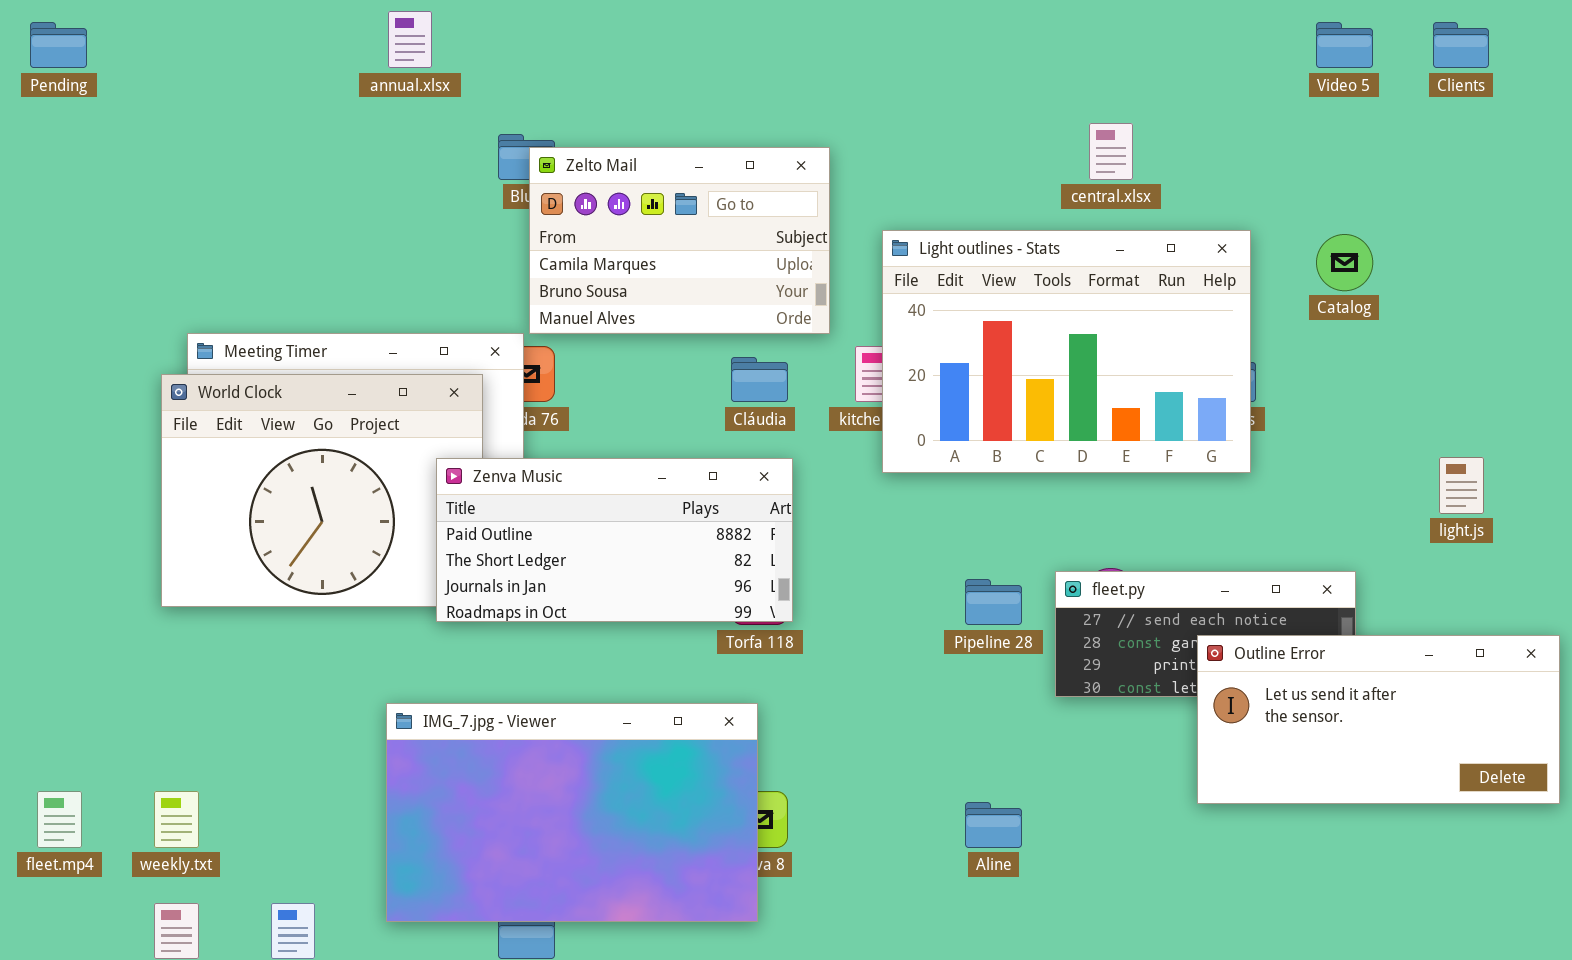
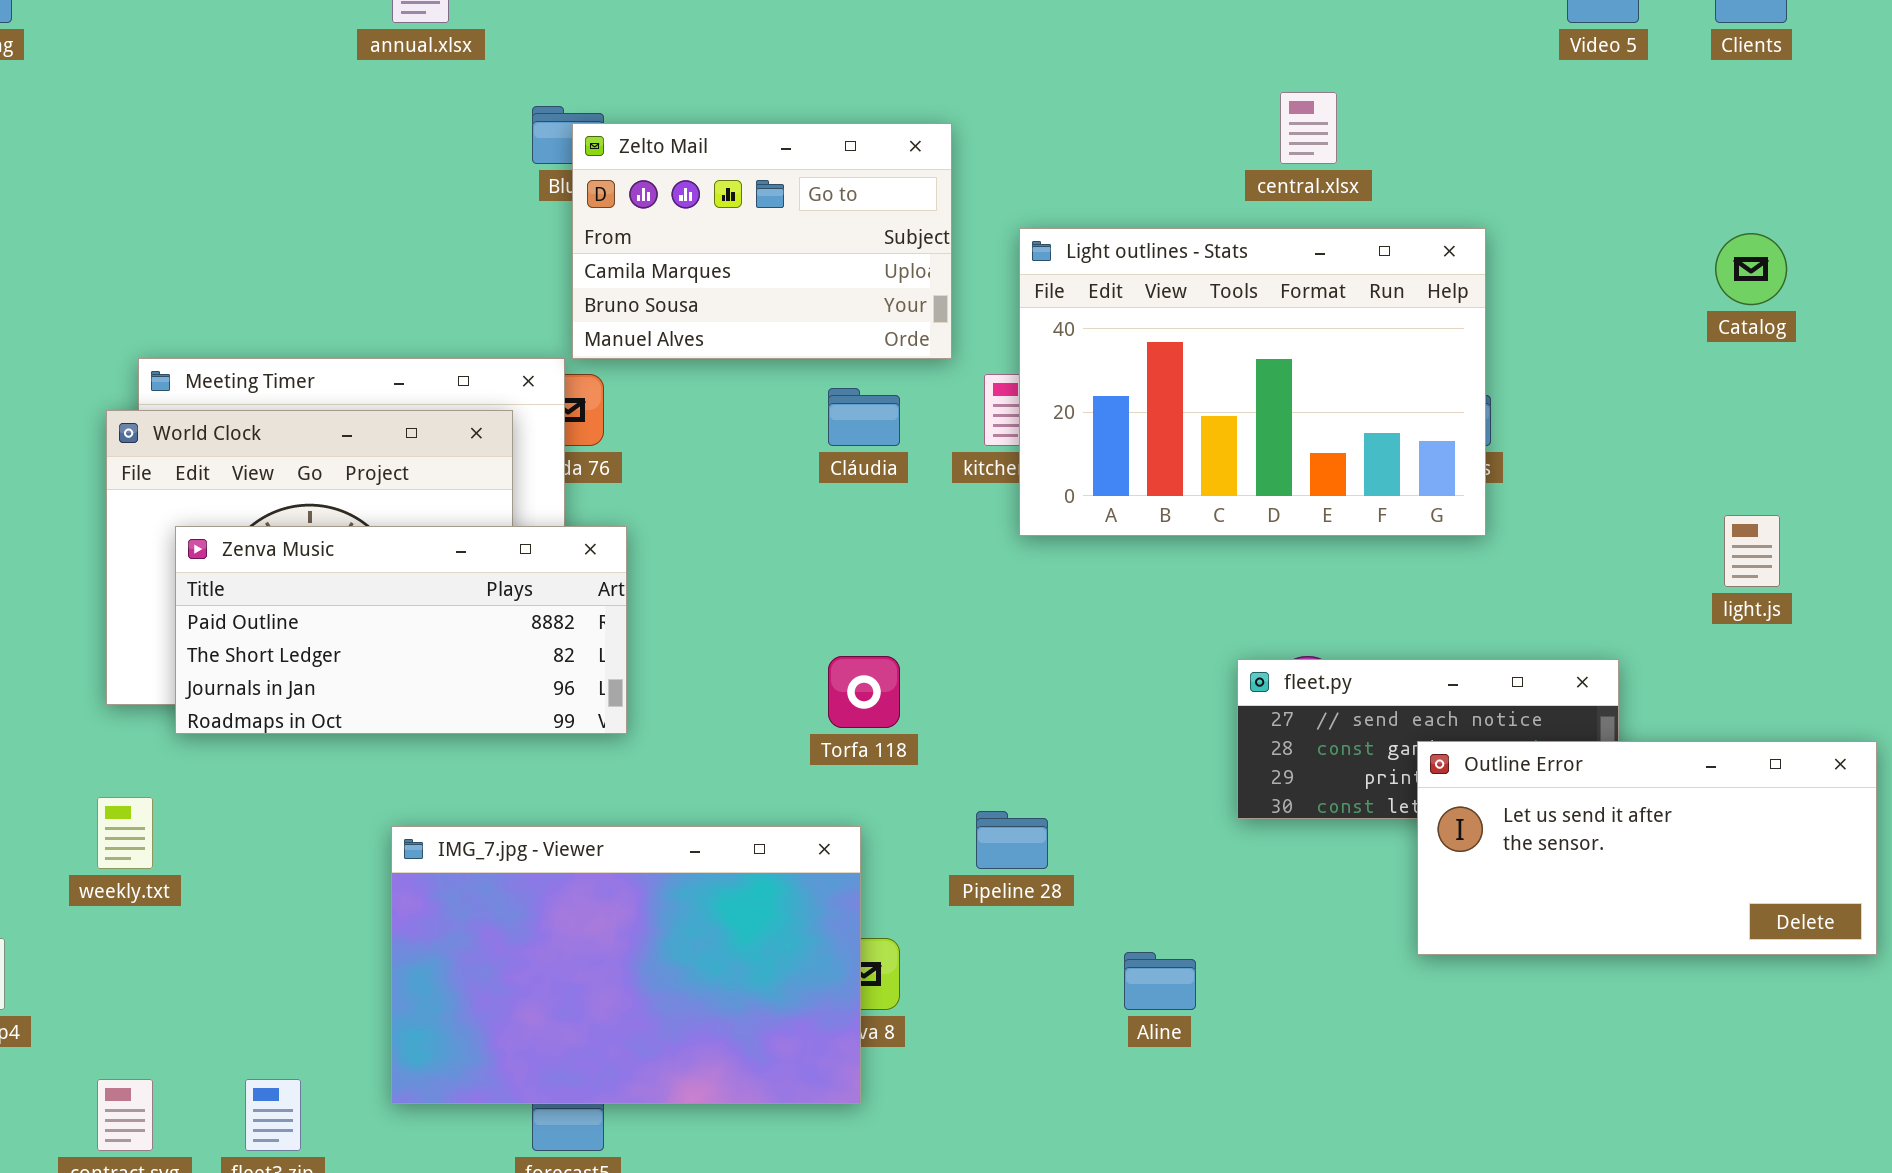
Catalog: [1316,234,1373,291] -> [1715,233,1787,305], moved
Zenva Music: [436,458,793,622] -> [175,526,627,734], moved
Pipeline 28: [965,579,1022,625] -> [976,811,1048,869], moved
weekly.txt: [154,791,199,848] -> [97,797,153,869], moved

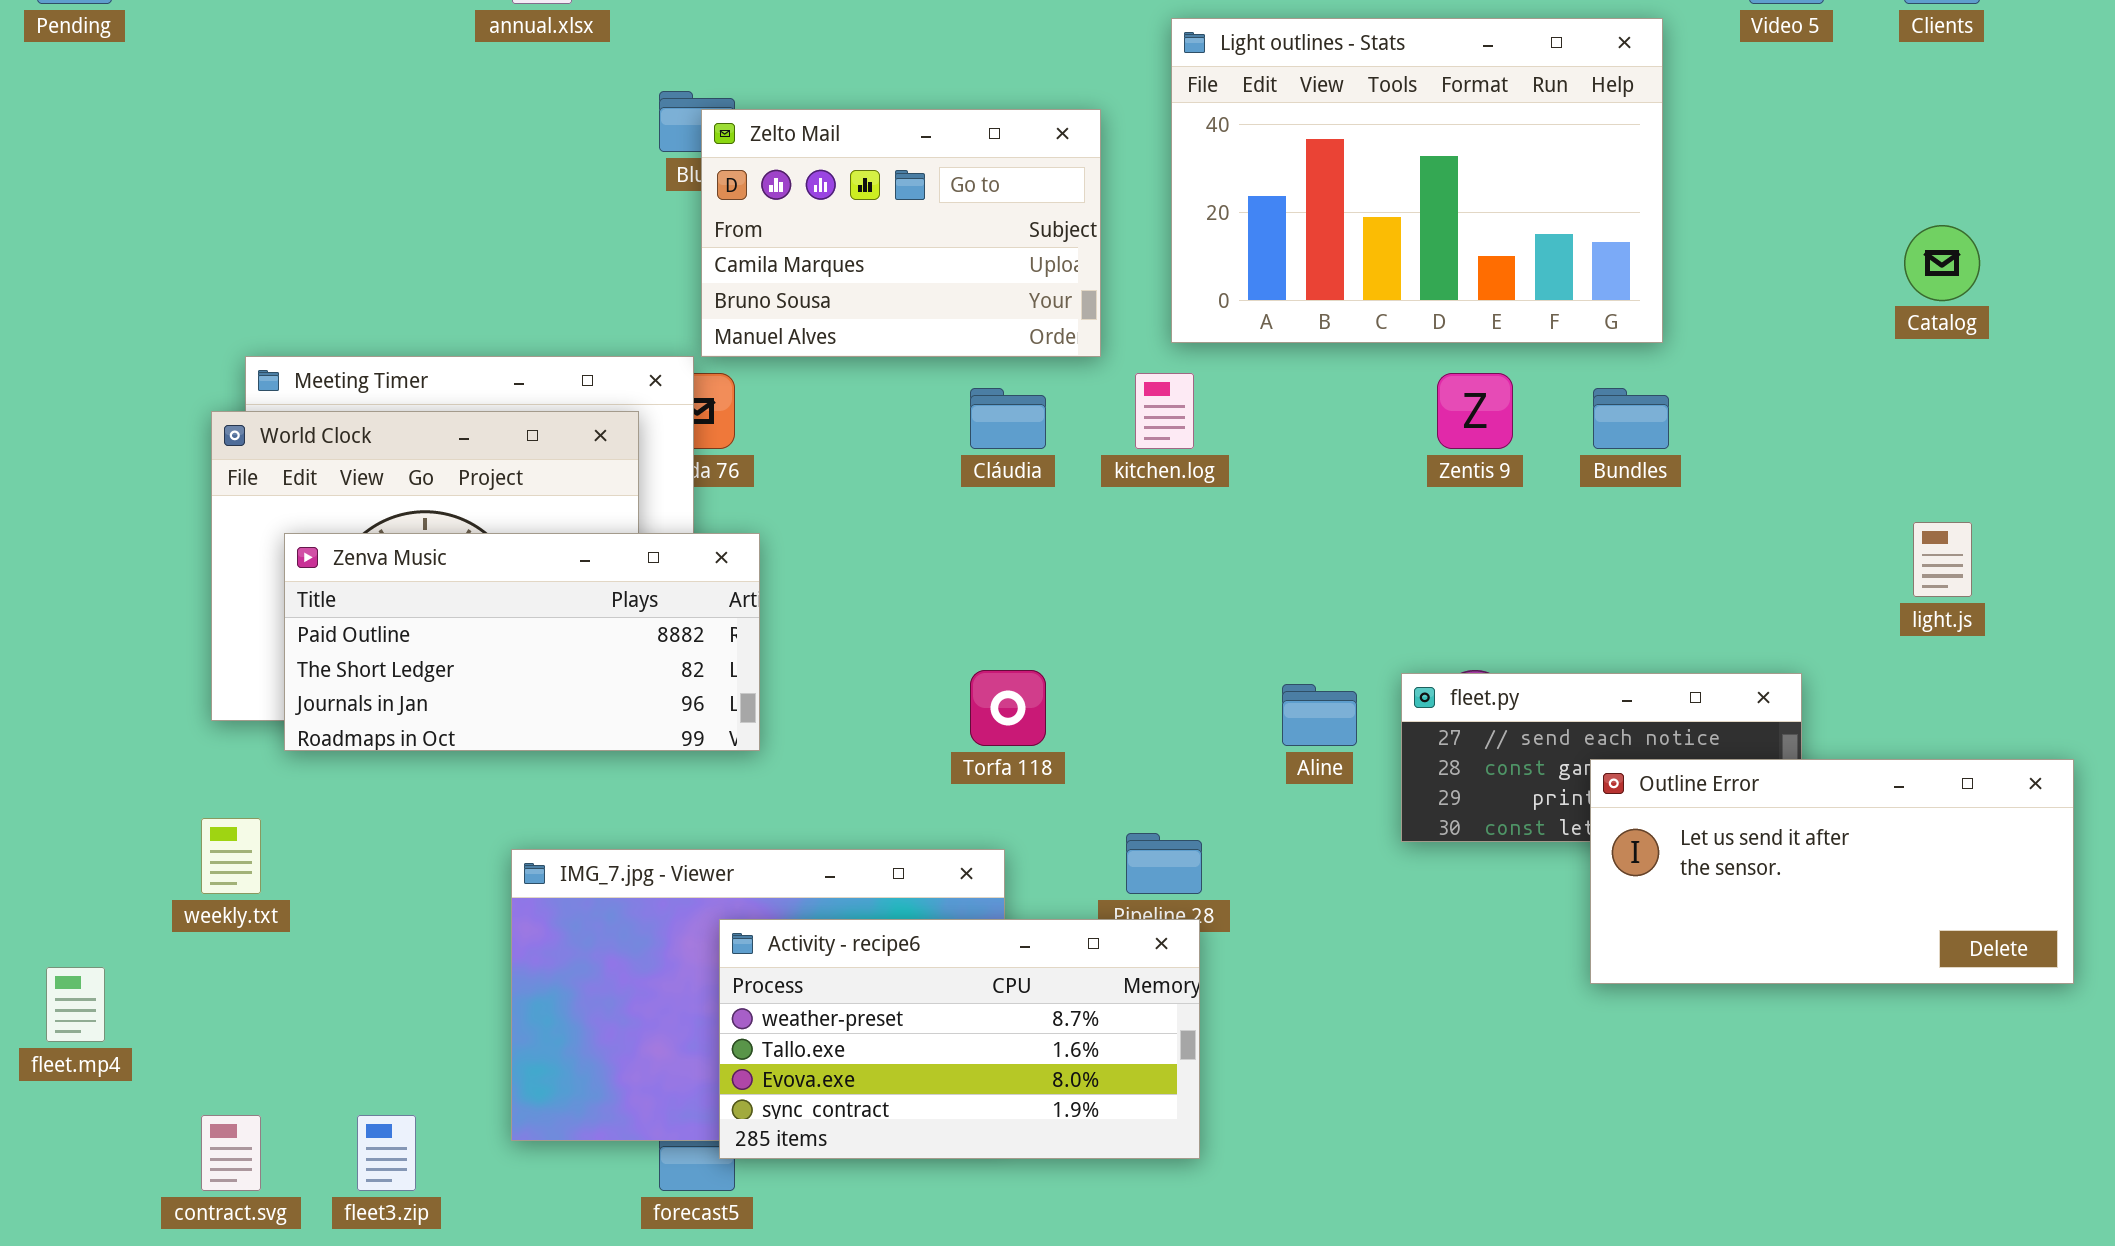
Light outlines - Stats: [1019,228,1486,536] -> [1171,18,1663,343], moved
Activity - recipe6: none -> [719,919,1200,1159], opened
Aline: [1124,952,1196,1010] -> [1282,684,1357,746], moved

